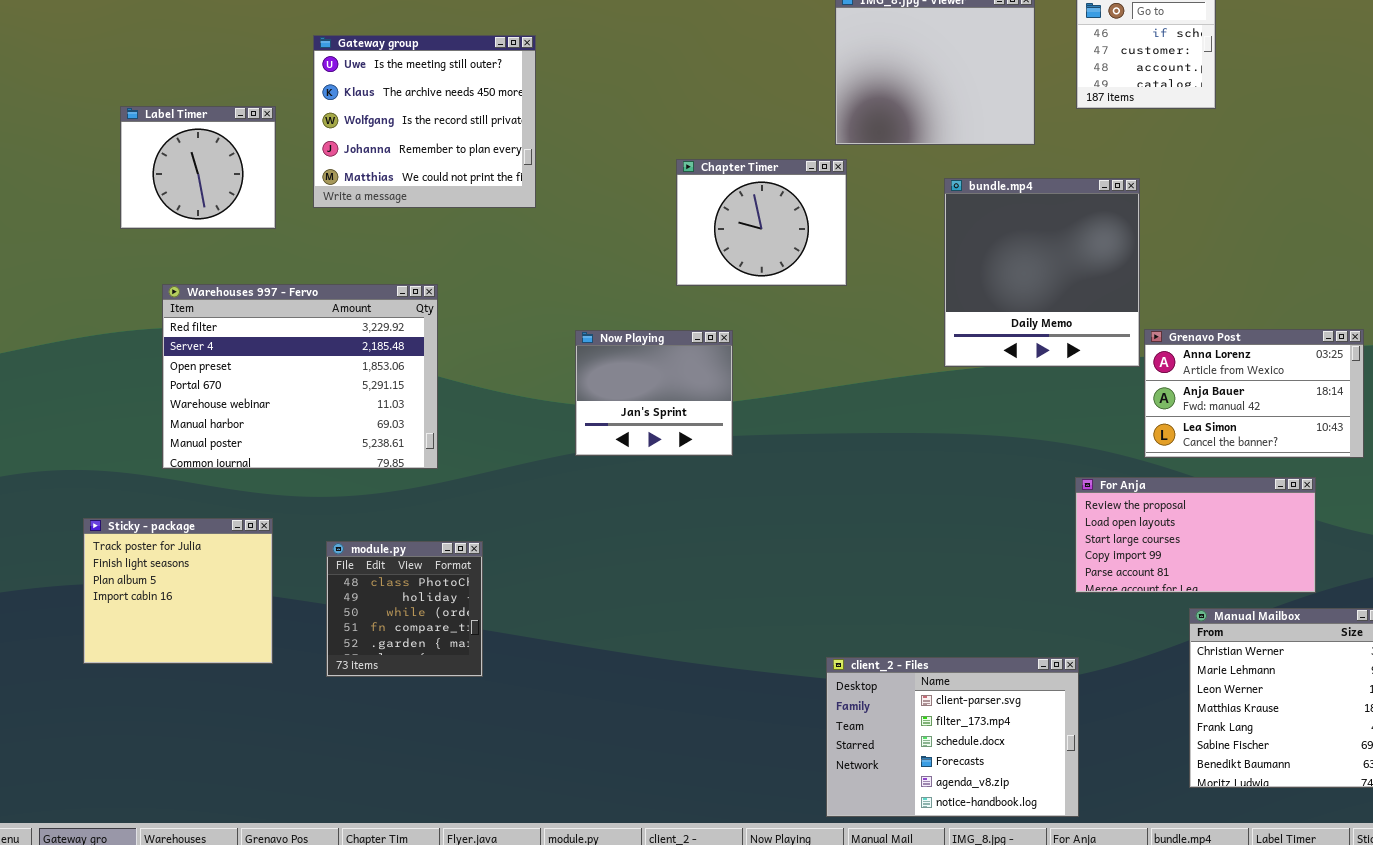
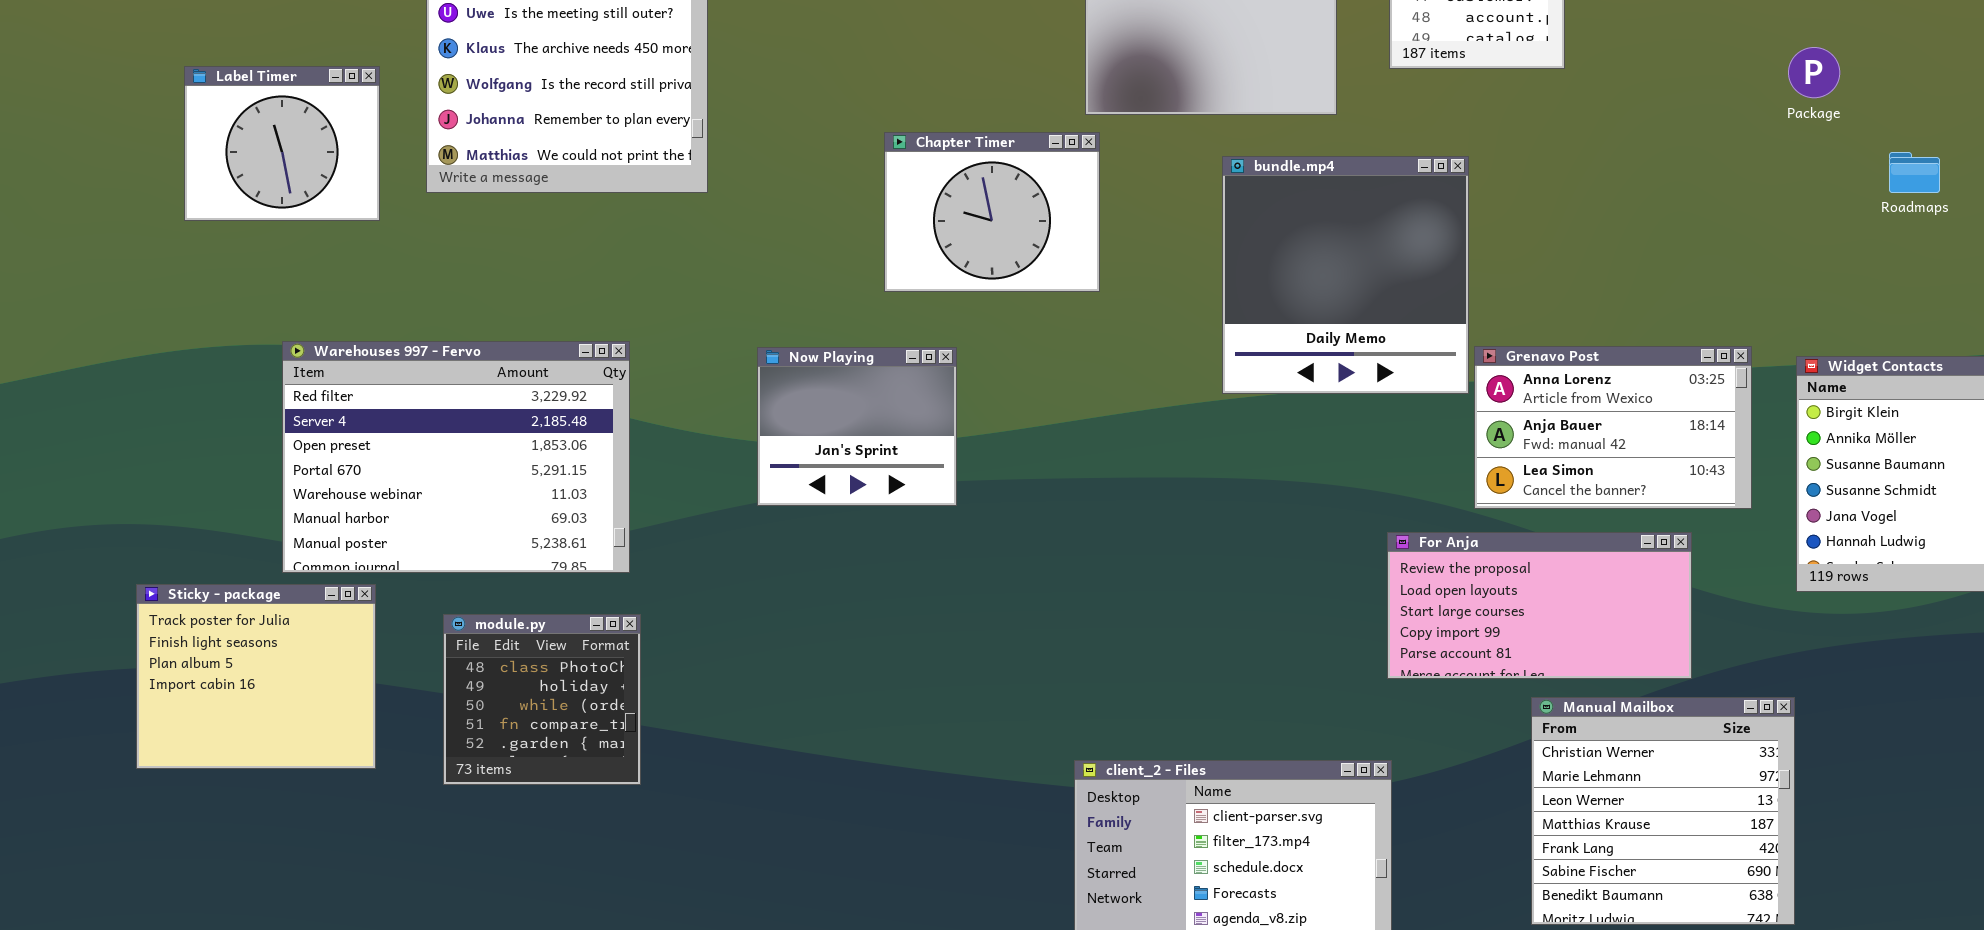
Warehouses 997 - Fervo: [162,284,438,469] -> [282,341,630,573], moved

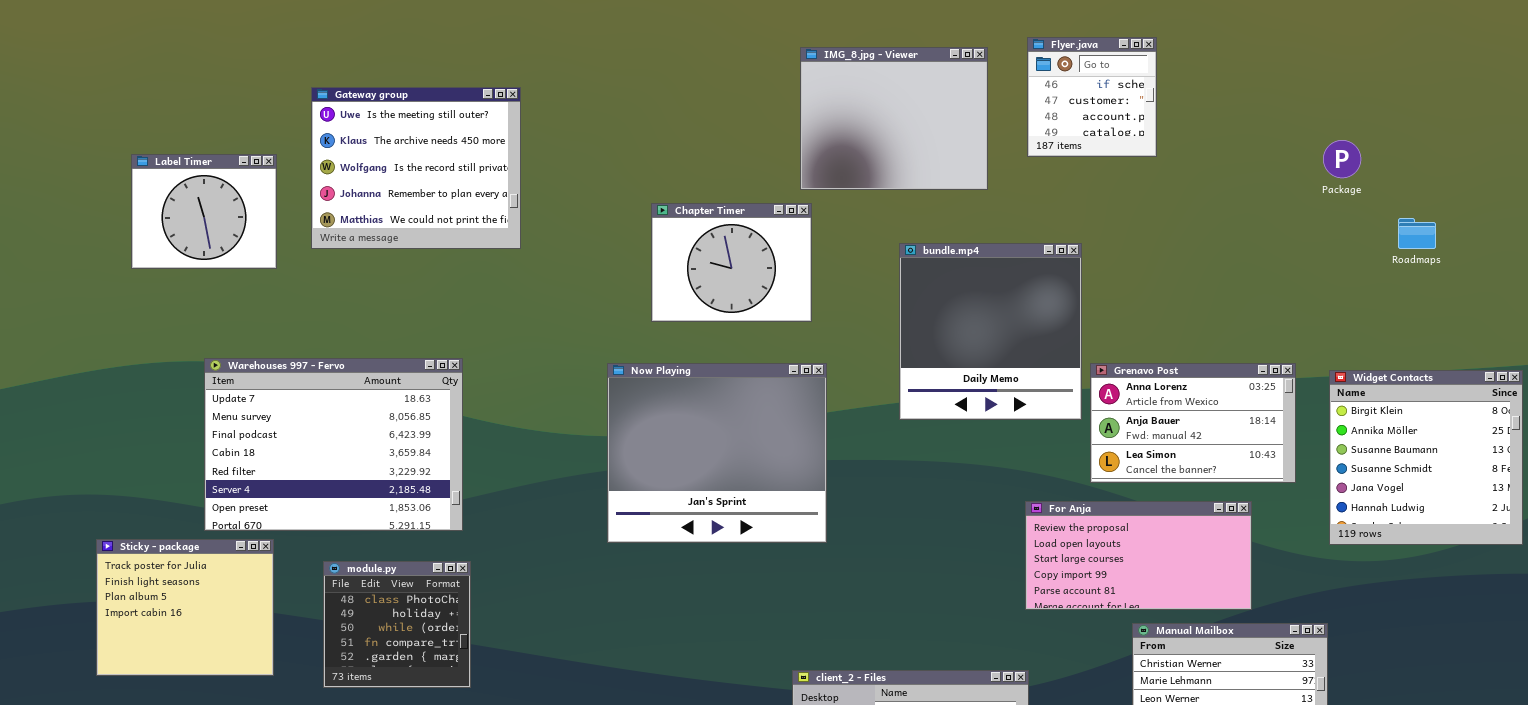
bundle.mp4: [1222,156,1469,394] -> [899,243,1082,420], moved
Warehouses 997 - Fervo: [282,341,630,573] -> [204,358,463,531], scrolled up 4 rows
Now Playing: [757,347,957,506] -> [607,363,827,543], moved, resized

